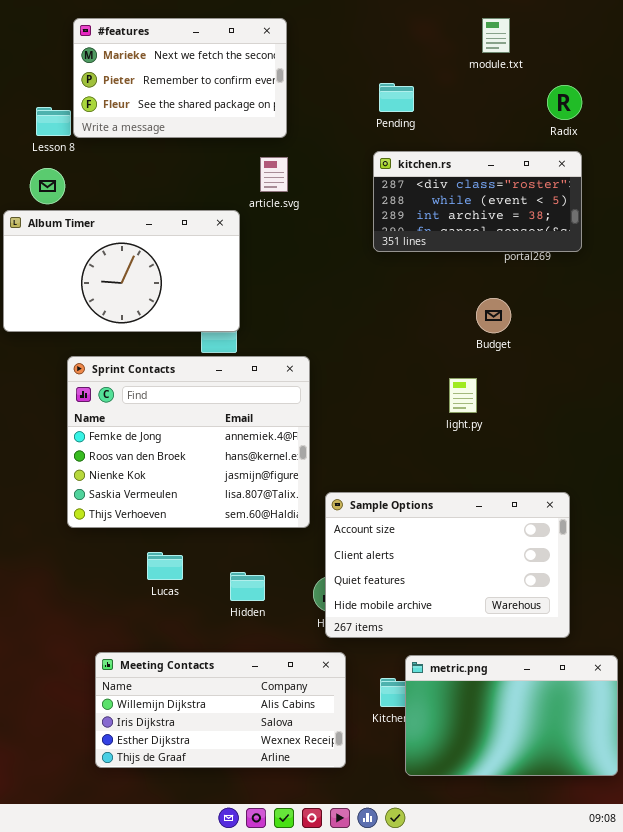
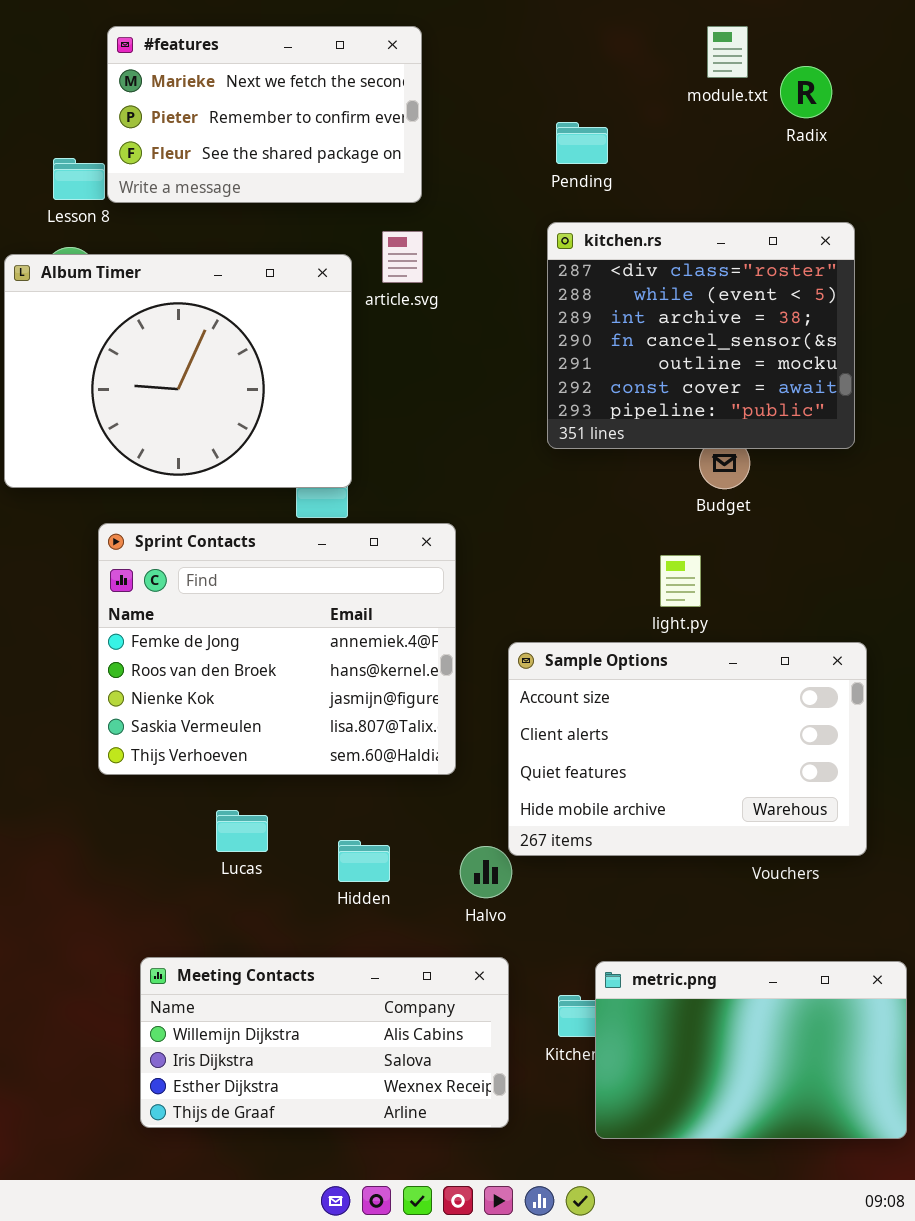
Radix: [547,85,582,120] -> [780,66,832,118], moved
kitchen.rs: [373,151,582,252] -> [547,222,855,449], resized
Album Timer: [3,210,240,332] -> [4,254,352,488], resized
Sample Options: [325,492,570,638] -> [508,642,867,856], moved

